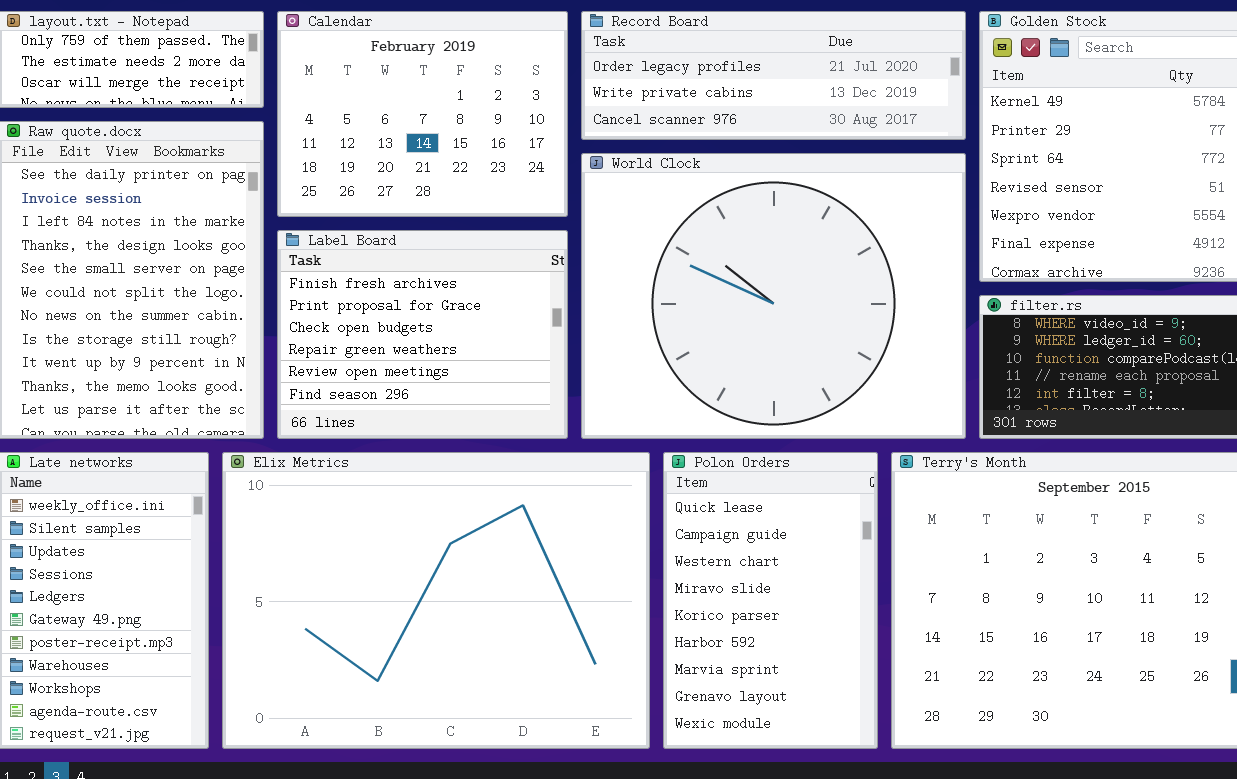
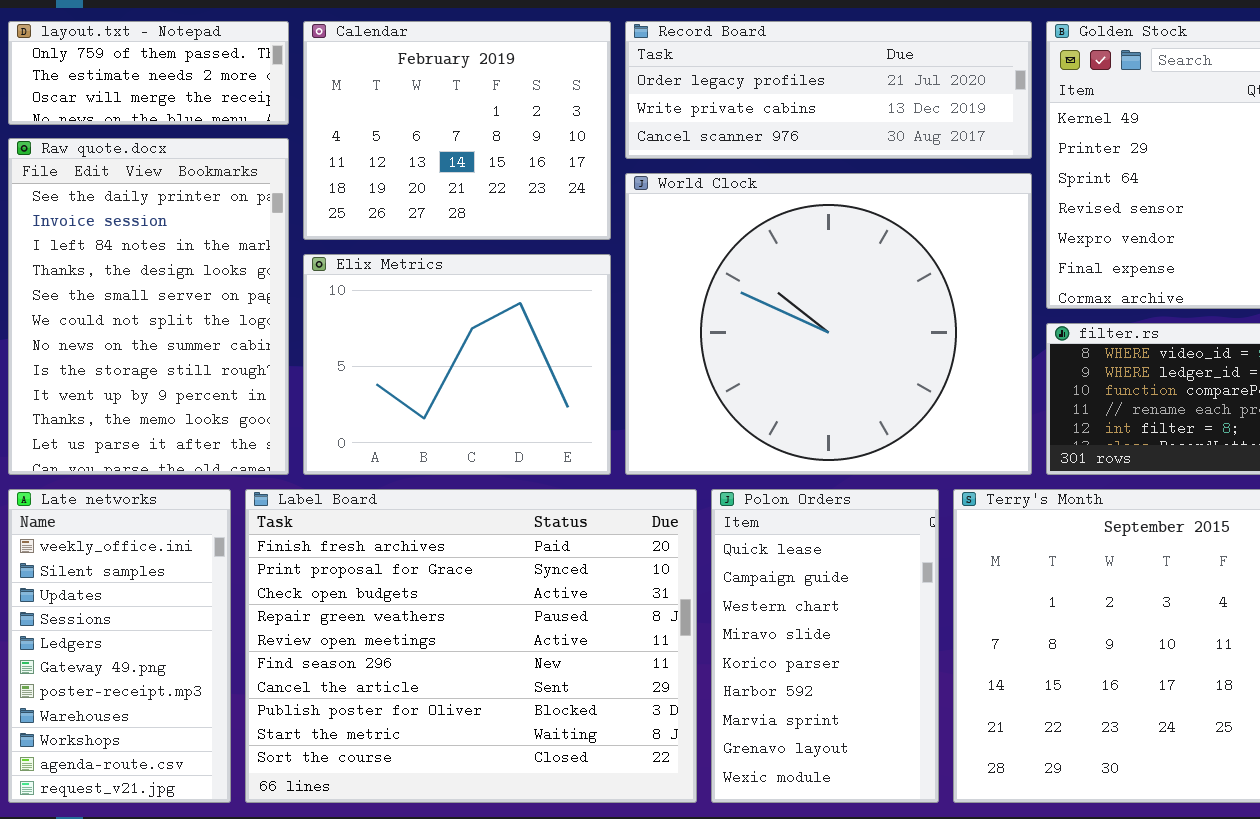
Label Board: [277,230,568,439] -> [245,489,697,803], moved, resized
Elix Metrics: [222,452,650,749] -> [303,254,611,475], moved, resized

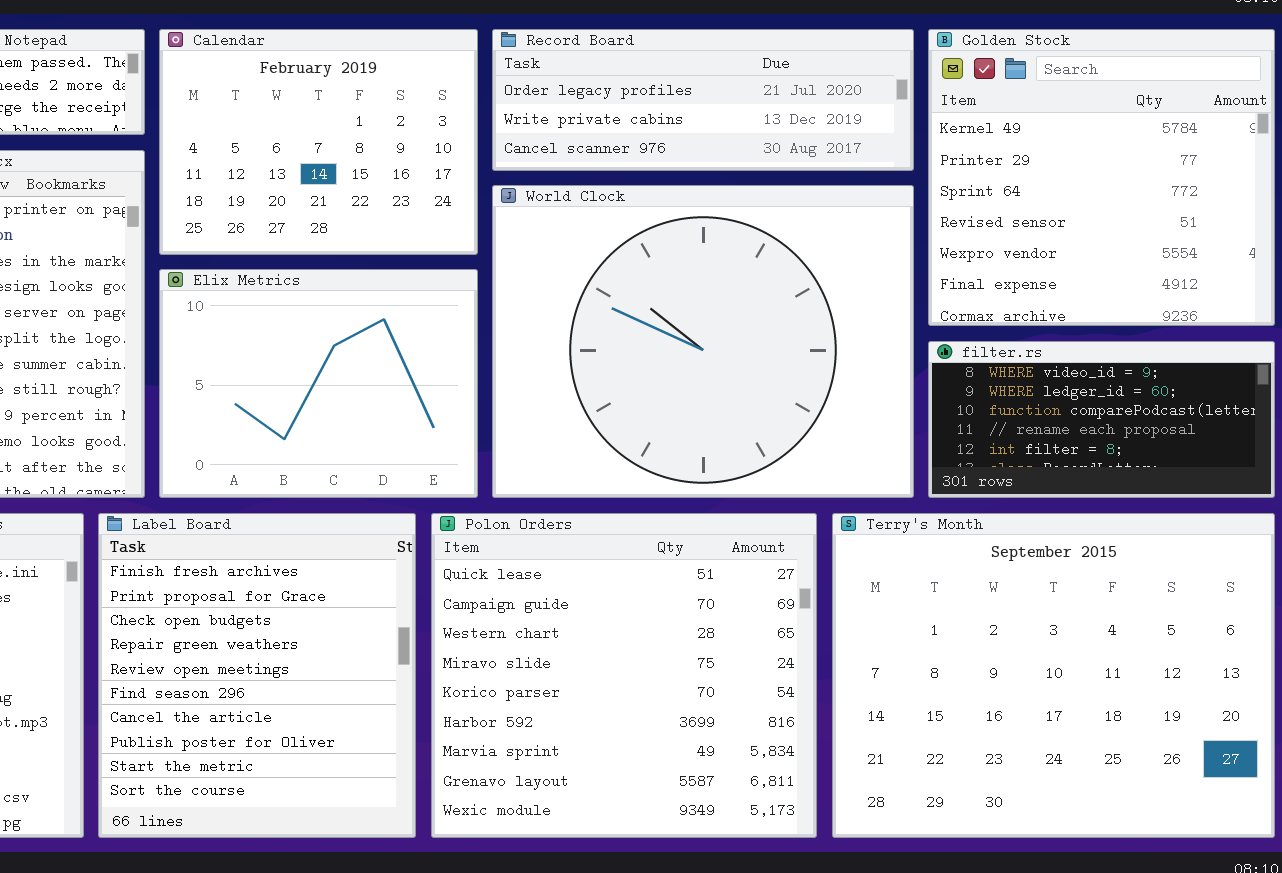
Label Board: [245,489,697,803] -> [98,513,416,838], resized
Polon Orders: [711,489,939,803] -> [431,513,817,838], resized

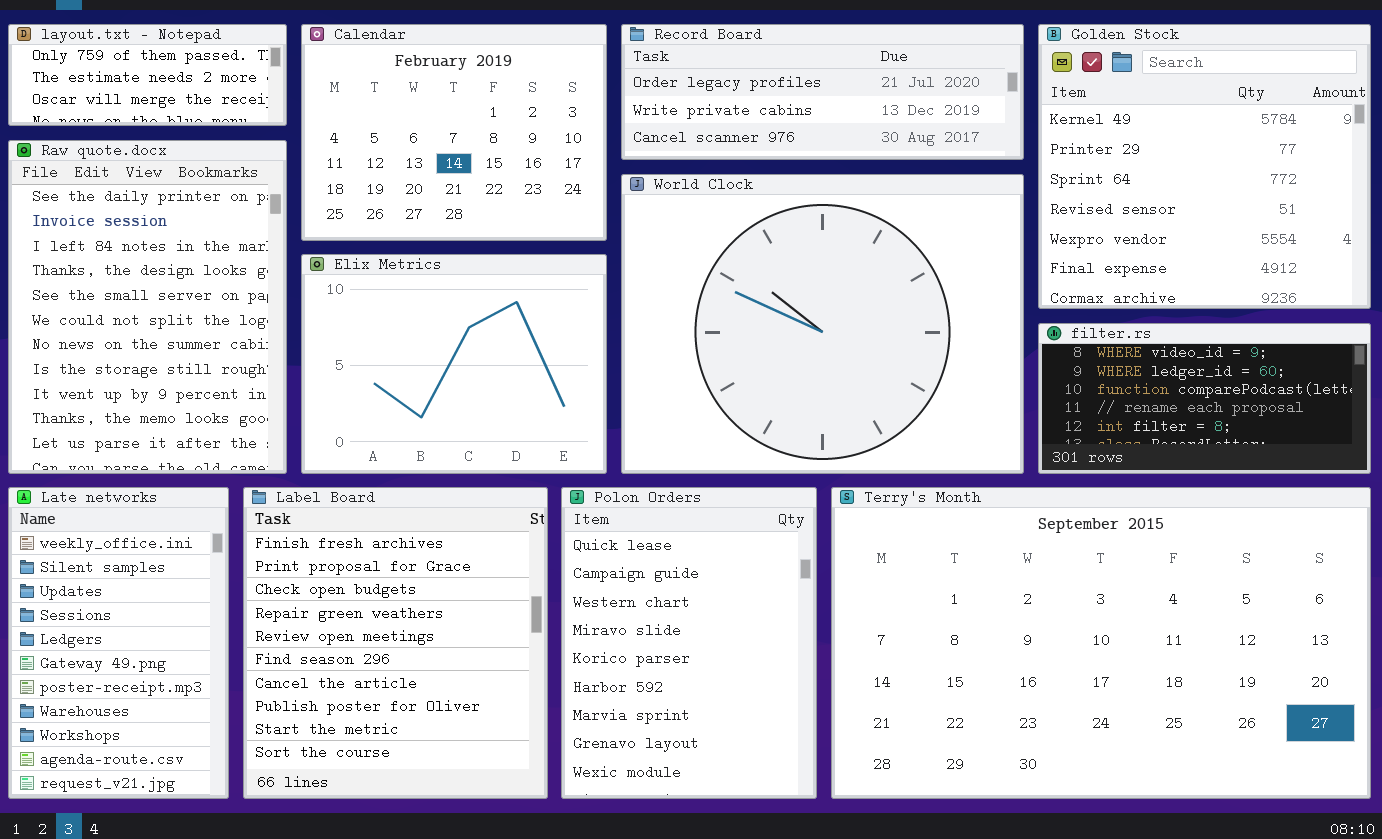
Polon Orders: [431,513,817,838] -> [561,487,817,799], resized
Terry's Month: [832,513,1275,838] -> [831,487,1371,799], resized

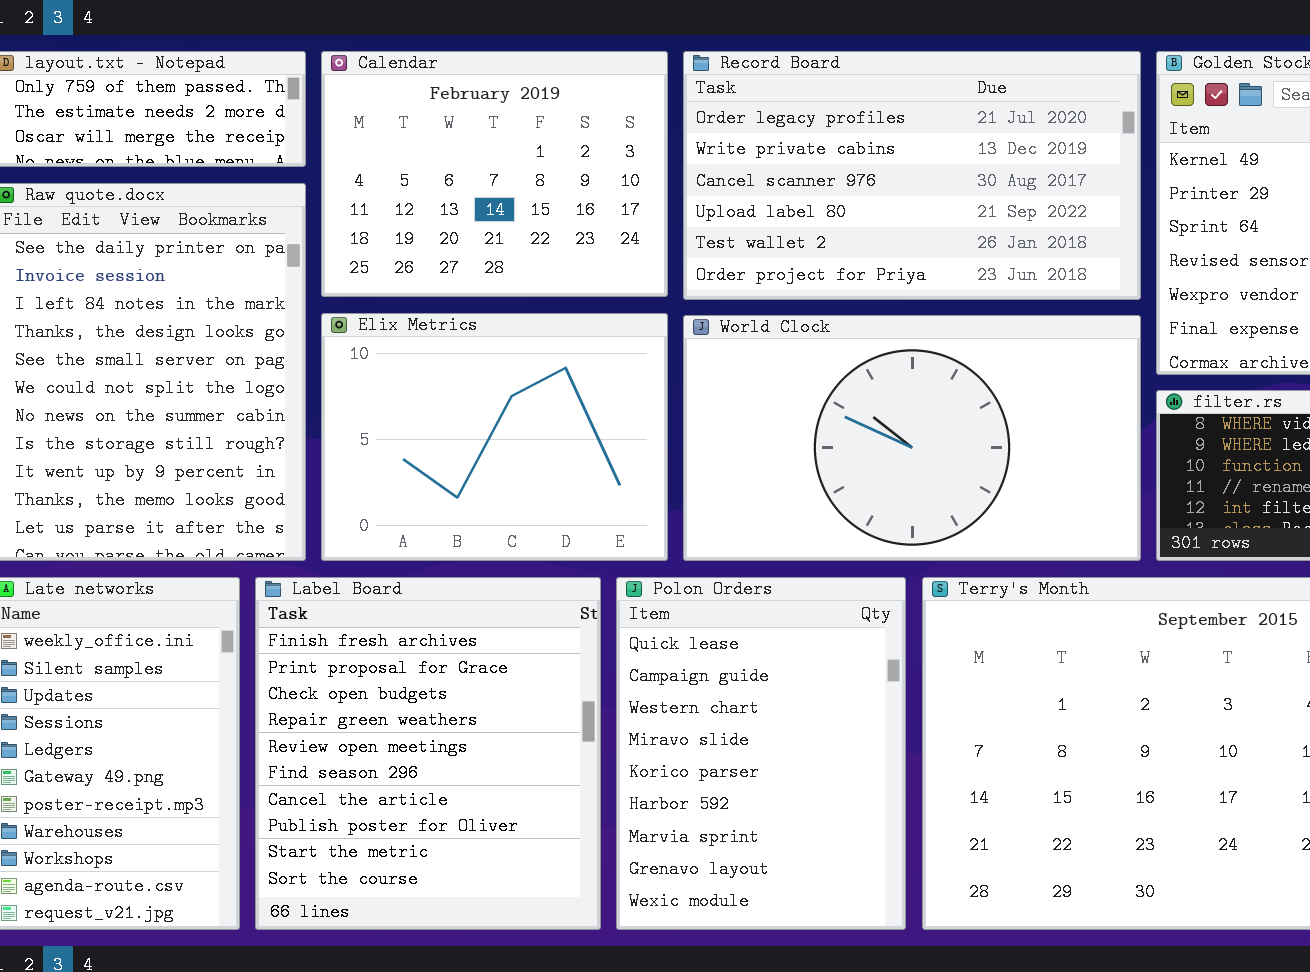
Record Board: [621,24,1024,160] -> [683,51,1141,300], resized
World Clock: [621,174,1024,474] -> [683,315,1141,561], resized

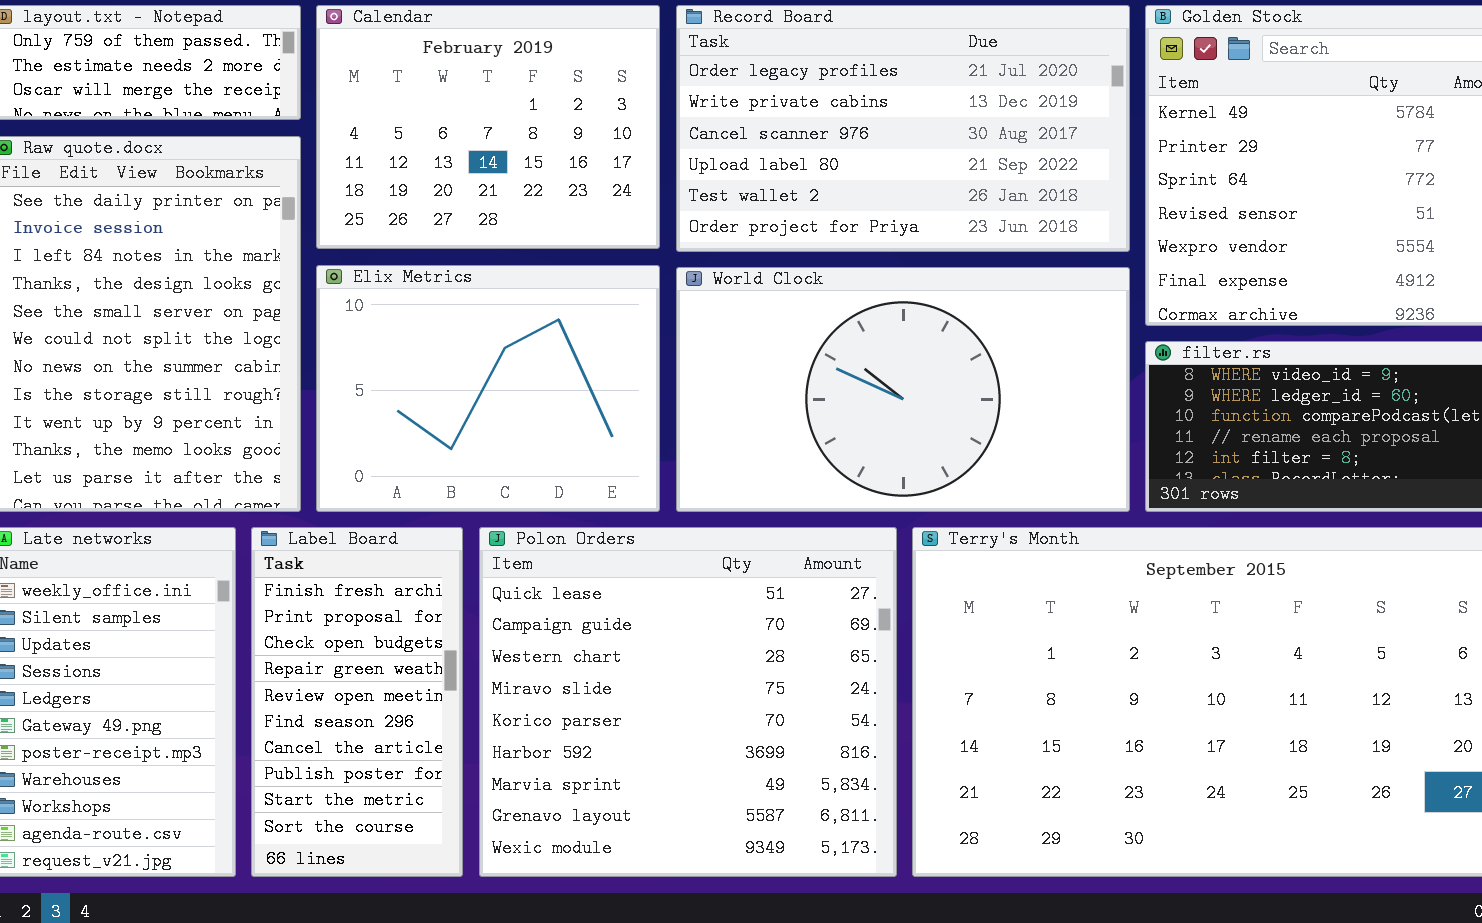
Label Board: [255,577,601,930] -> [251,527,463,877], resized
Polon Orders: [616,577,906,930] -> [479,527,897,877], resized

